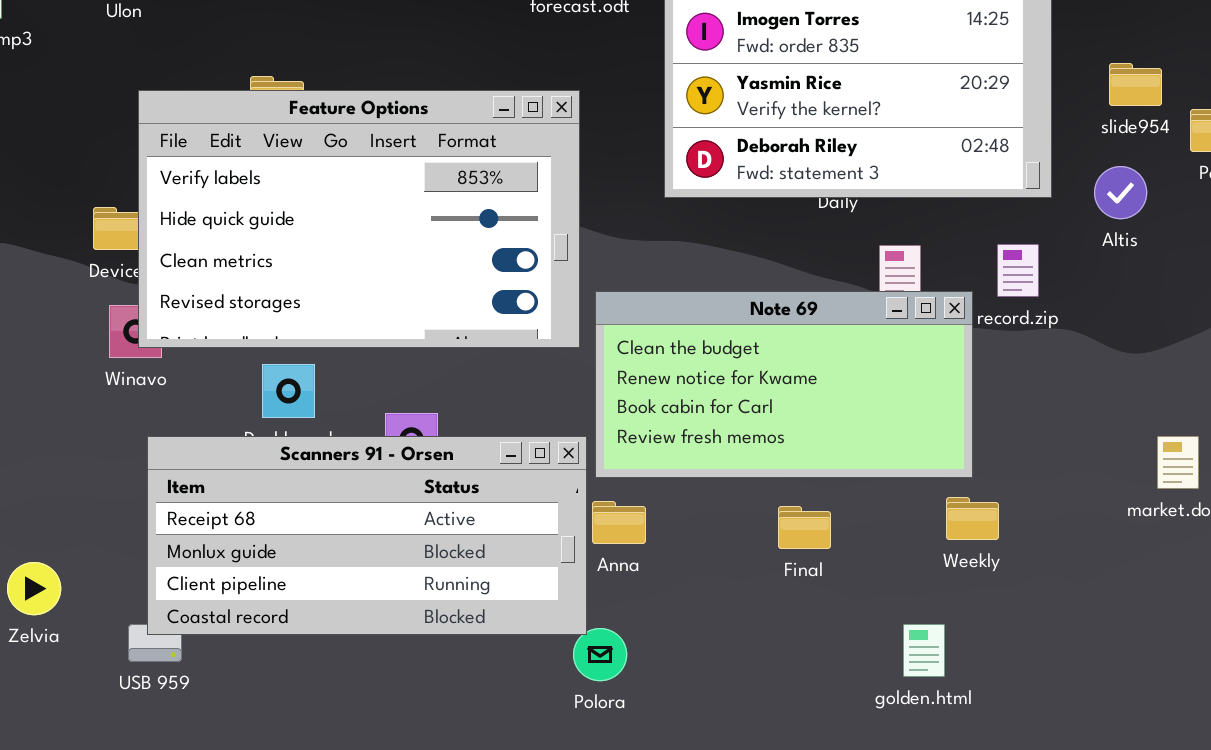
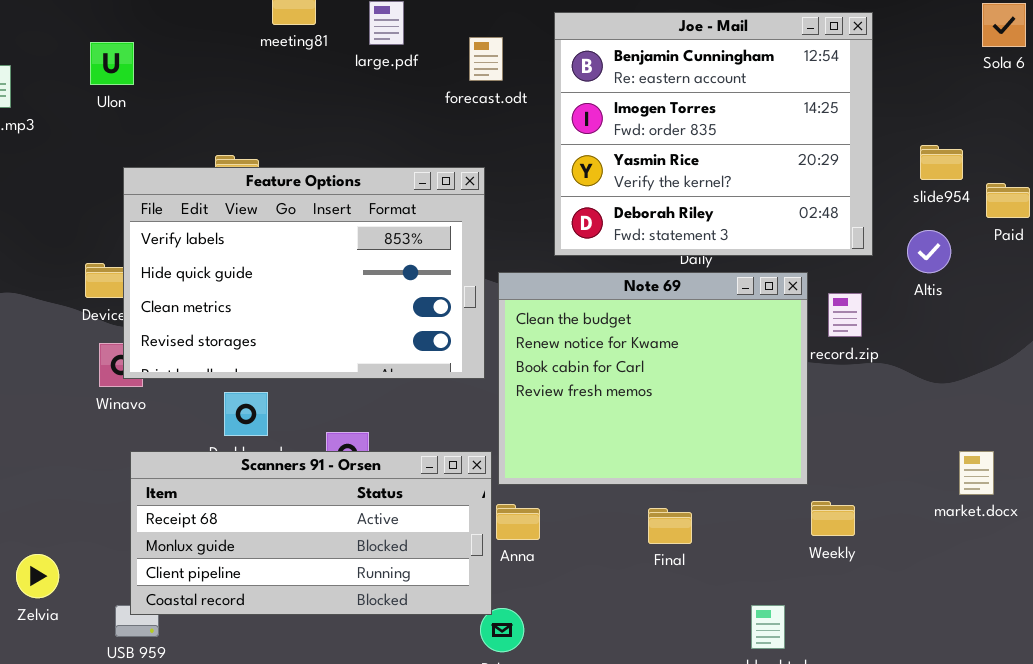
Note 69: [595,291,973,478] -> [498,272,808,485], resized
Weekly: [946,497,999,540] -> [811,501,855,536], moved

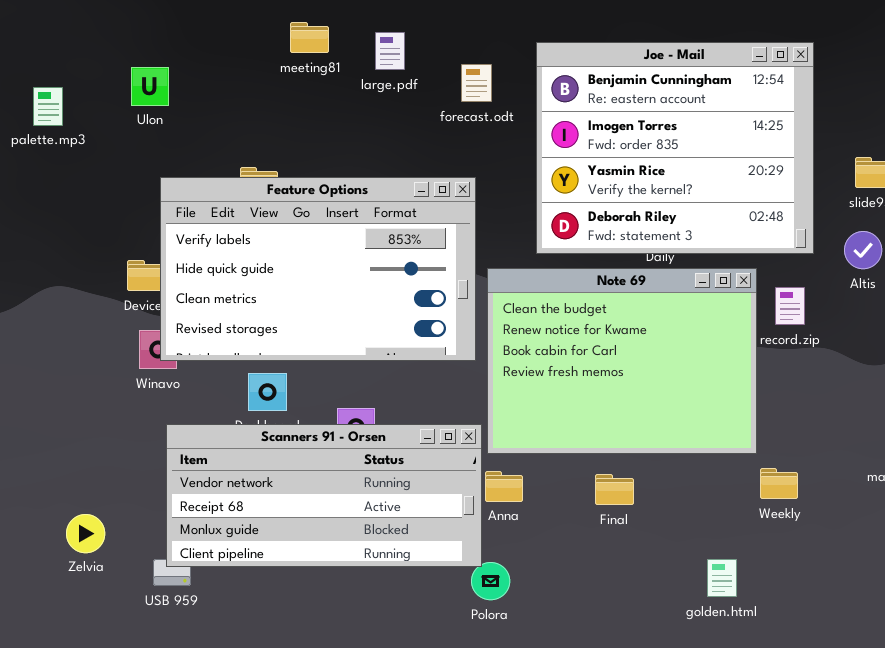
Scanners 91 - Orsen: [130,451,492,615] -> [166,424,482,567], scrolled up 1 row
Final: [648,508,692,544] -> [595,474,634,505], moved

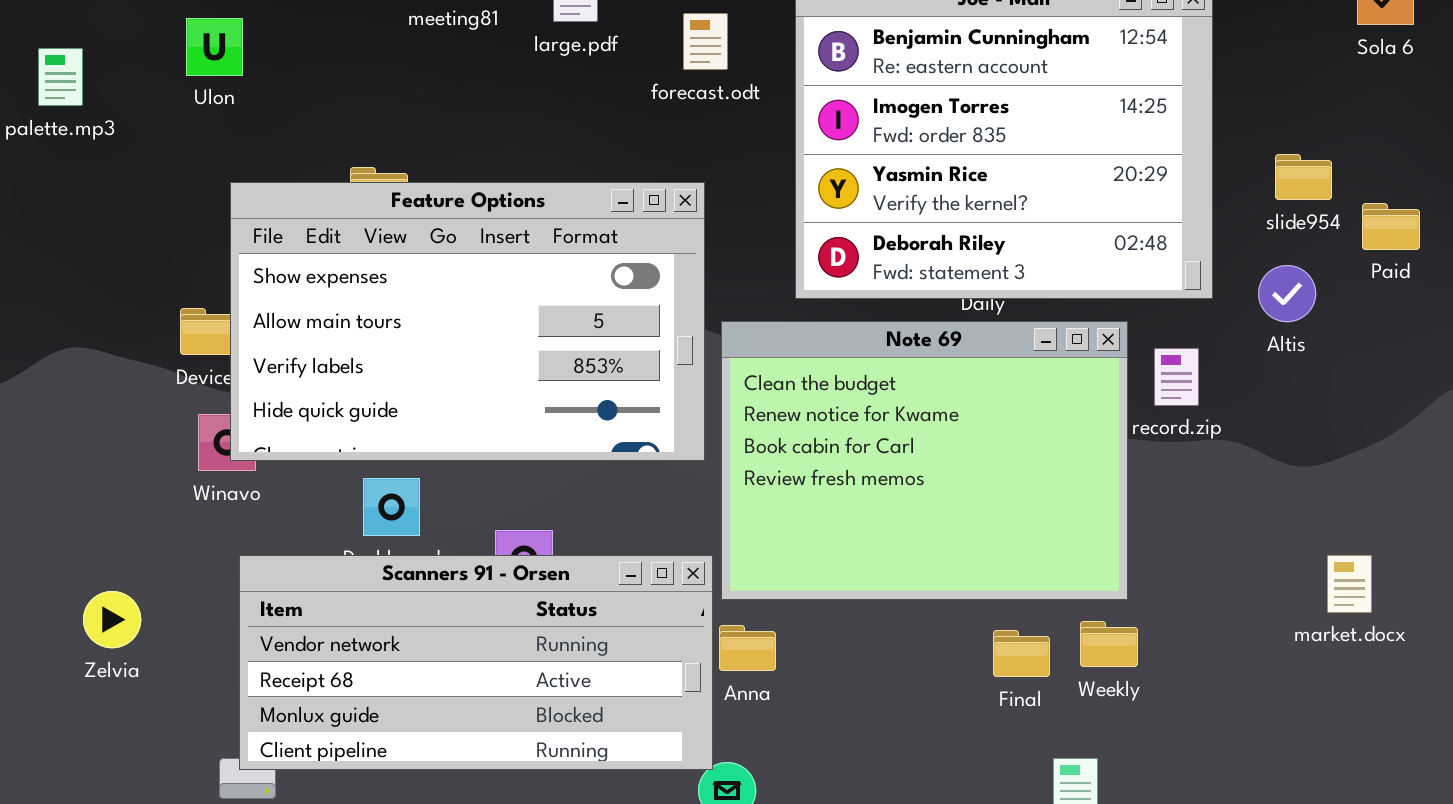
Feature Options: [160,177,476,361] -> [230,182,705,461], scrolled up 2 rows
Weekly: [760,468,798,499] -> [1080,621,1138,667], moved
Final: [595,474,634,505] -> [993,630,1050,677], moved
Zelvia: [66,514,105,553] -> [83,591,141,648], moved

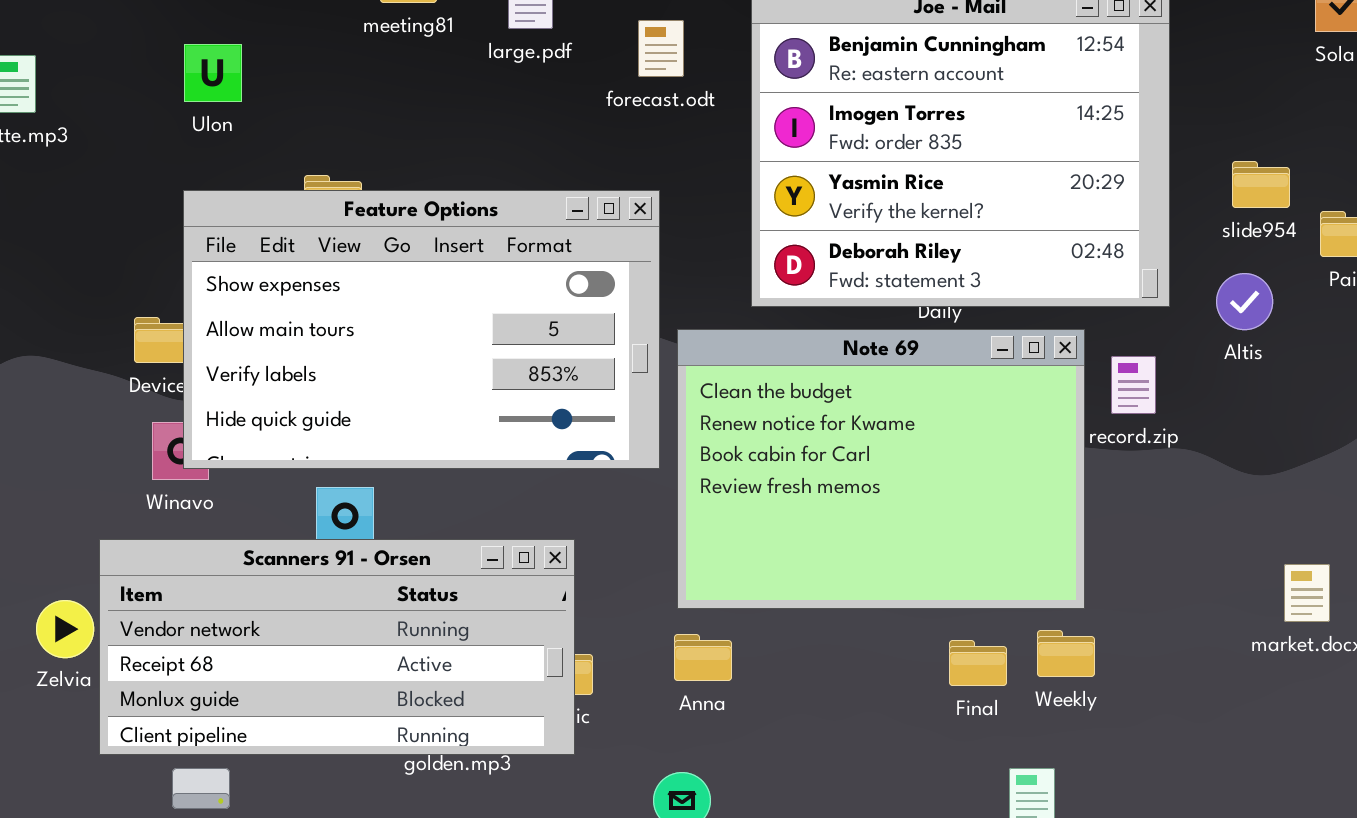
Ulon: [186,18,243,76] -> [184,44,242,102], moved
Scanners 91 - Orsen: [239,555,713,770] -> [99,539,575,755], moved

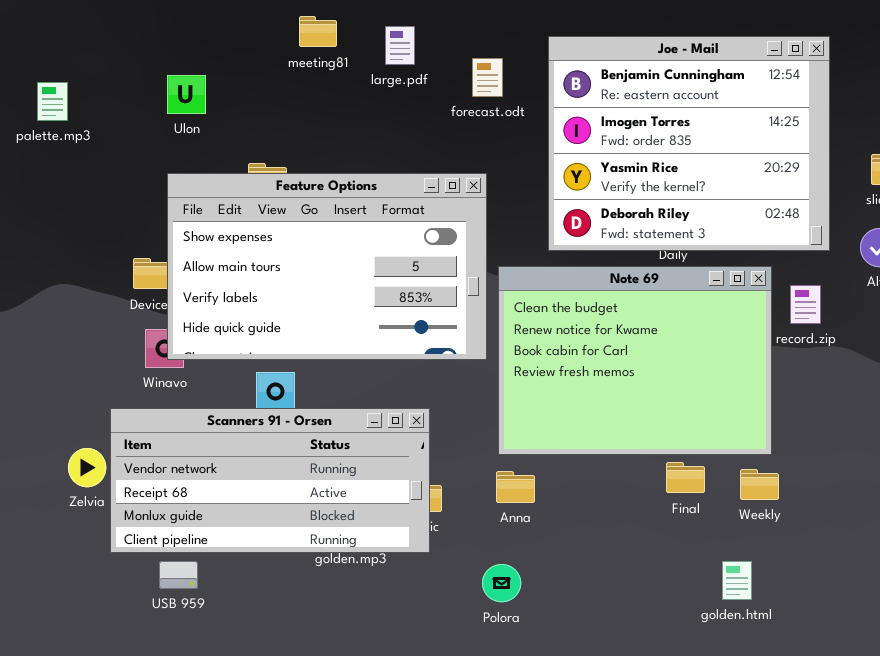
Final: [949,640,1007,686] -> [666,462,705,493], moved

